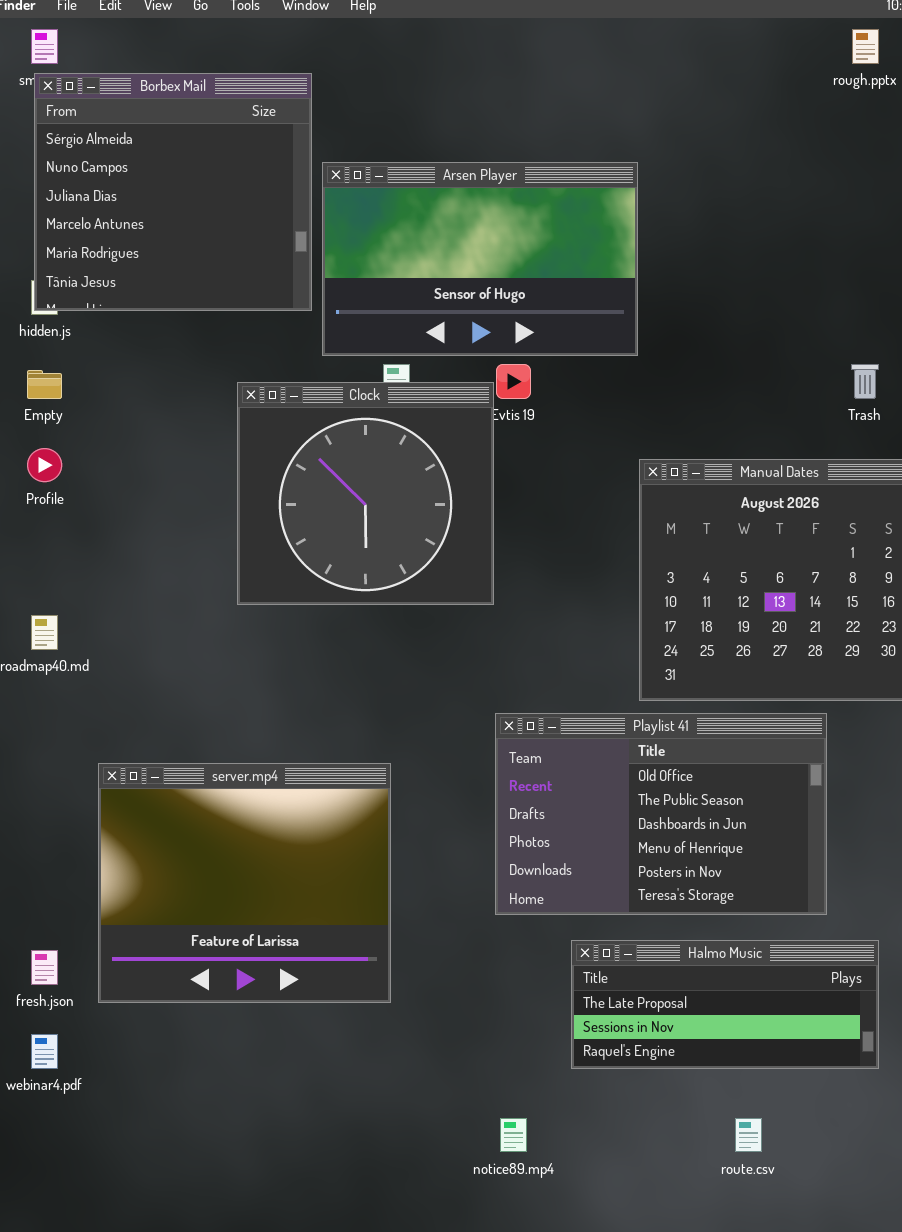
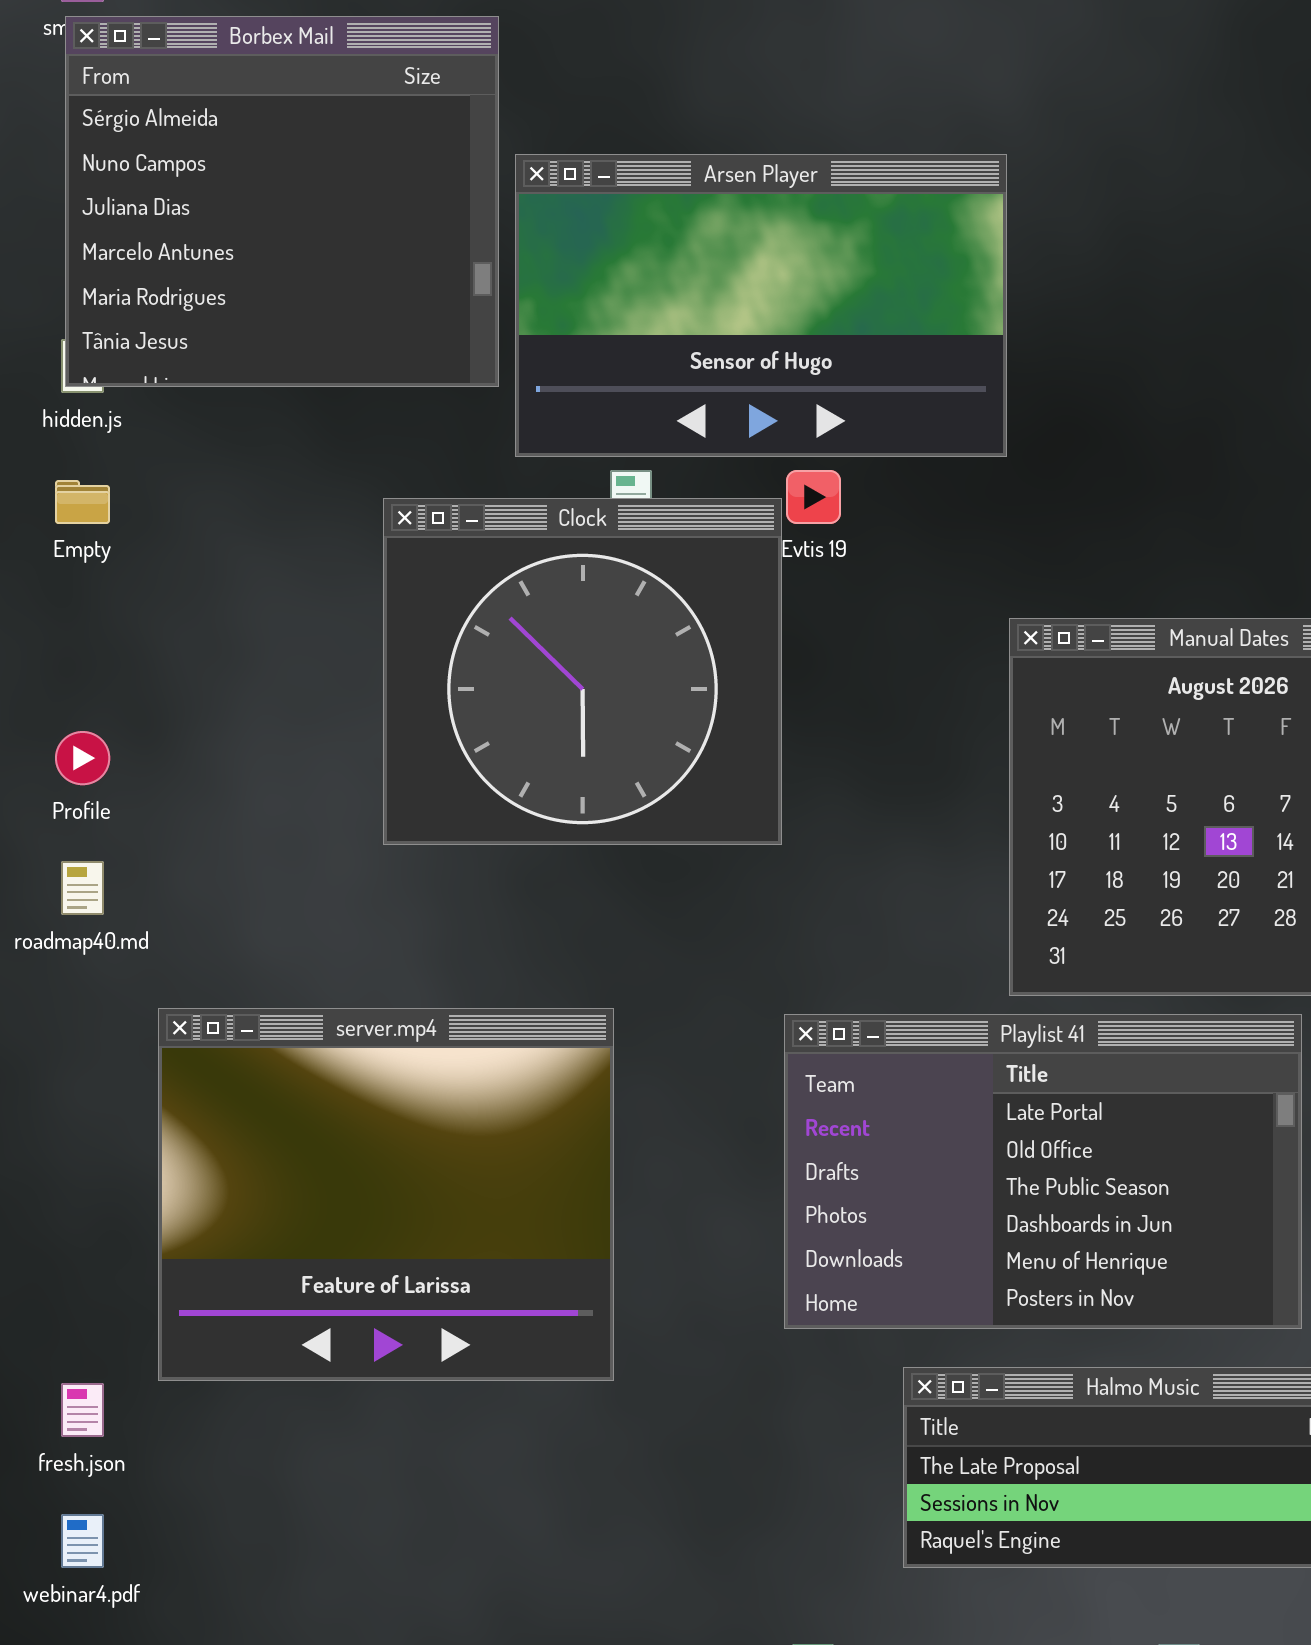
Profile: [27,448,62,482] -> [55,731,110,785], moved
Playlist 41: [495,713,827,915] -> [784,1014,1302,1329], scrolled up 1 row
server.mp4: [98,763,391,1003] -> [158,1008,614,1381], moved

